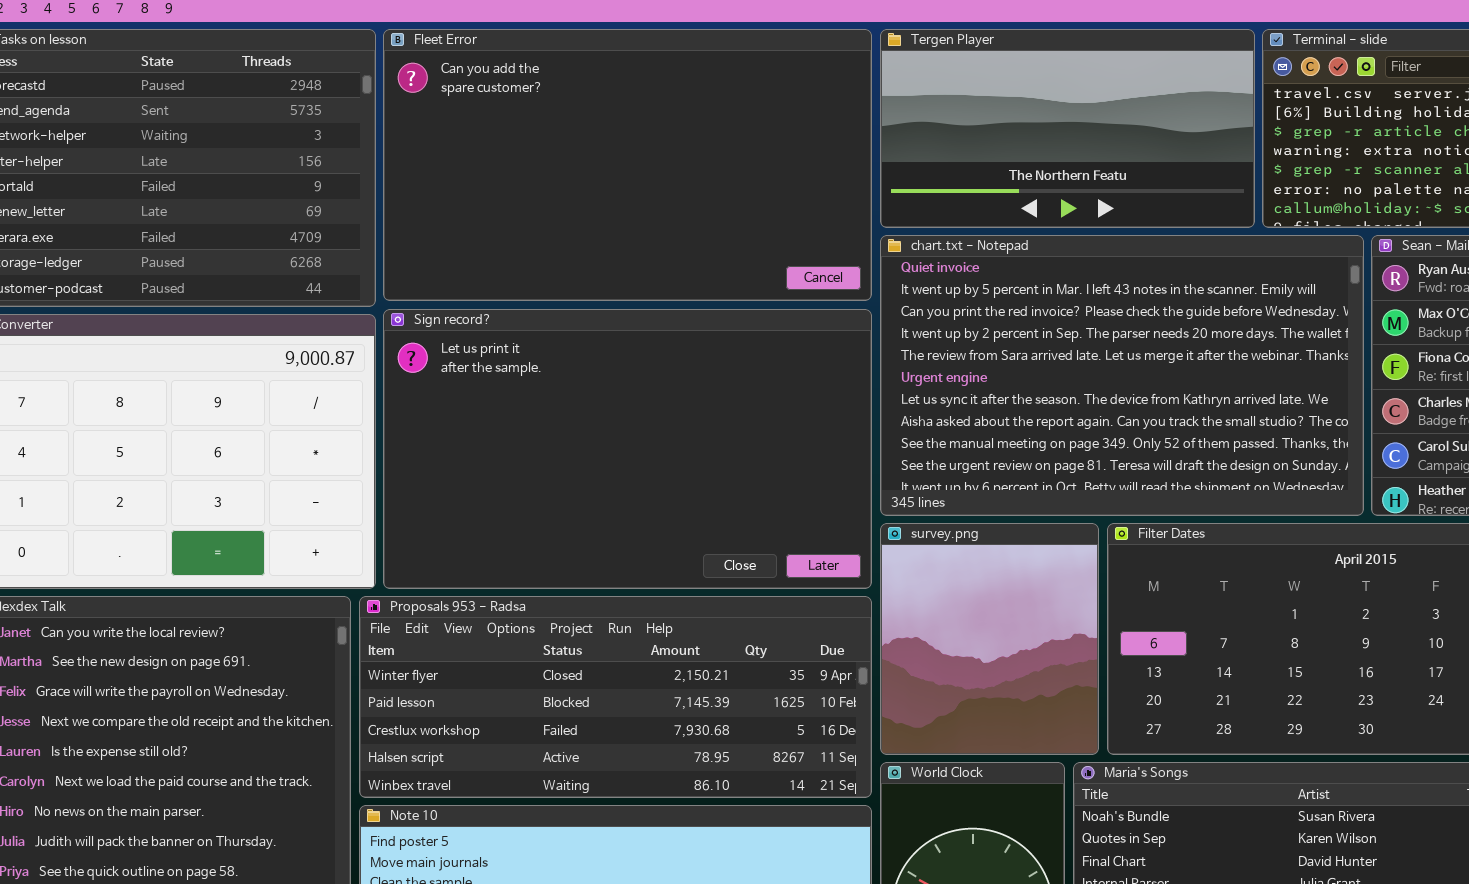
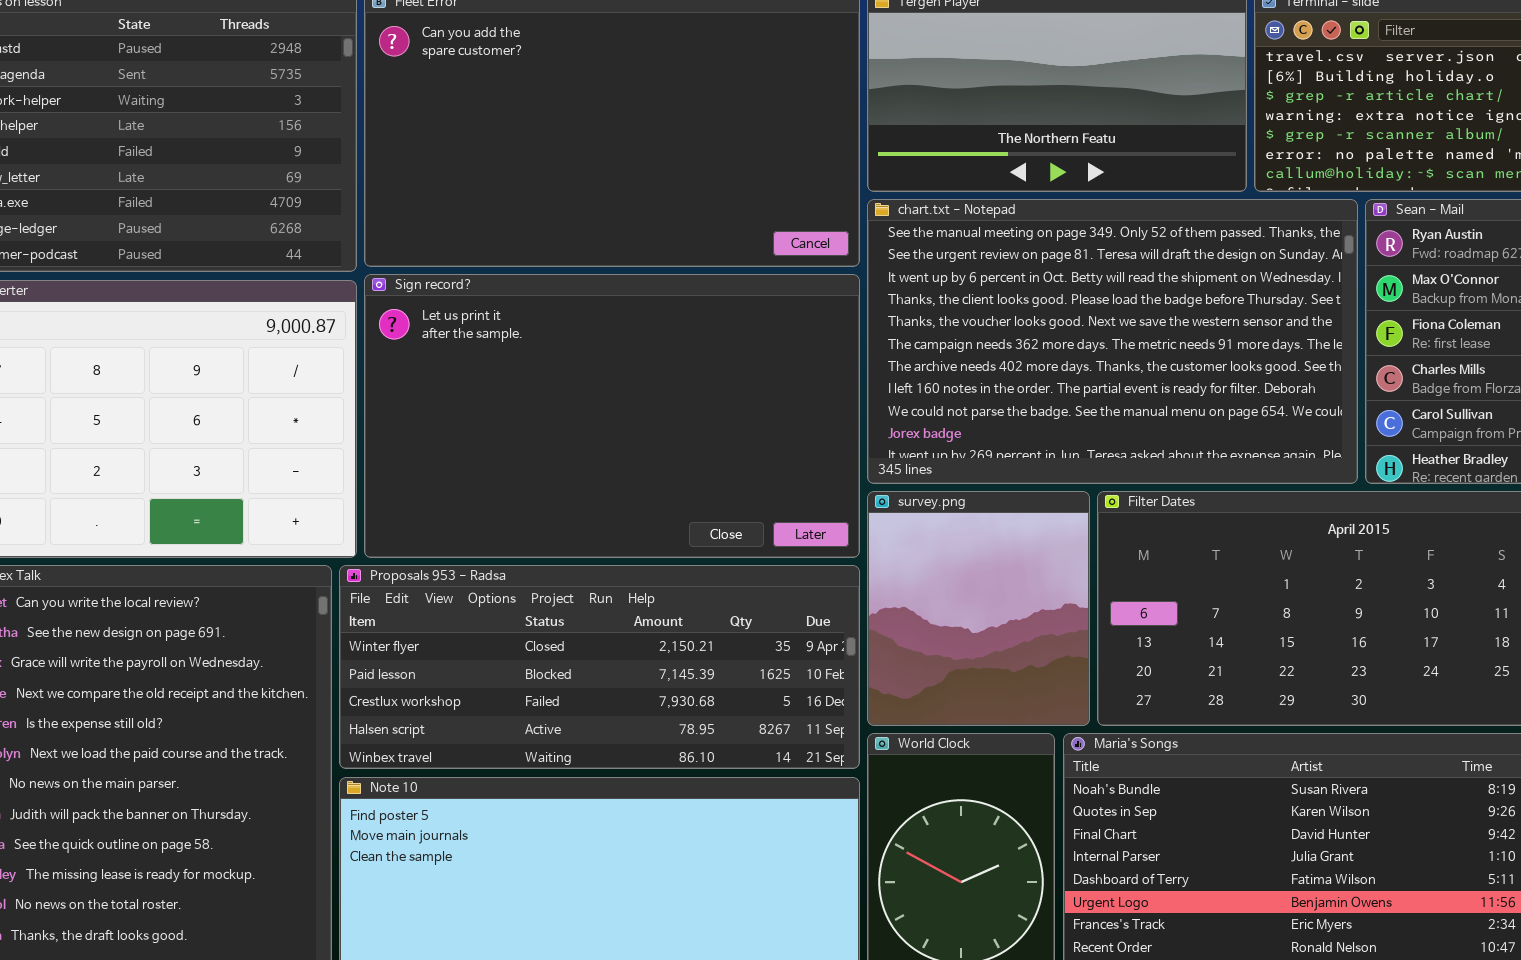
chart.txt - Notepad: [880,235,1364,516] -> [867,199,1358,484], scrolled down 8 rows

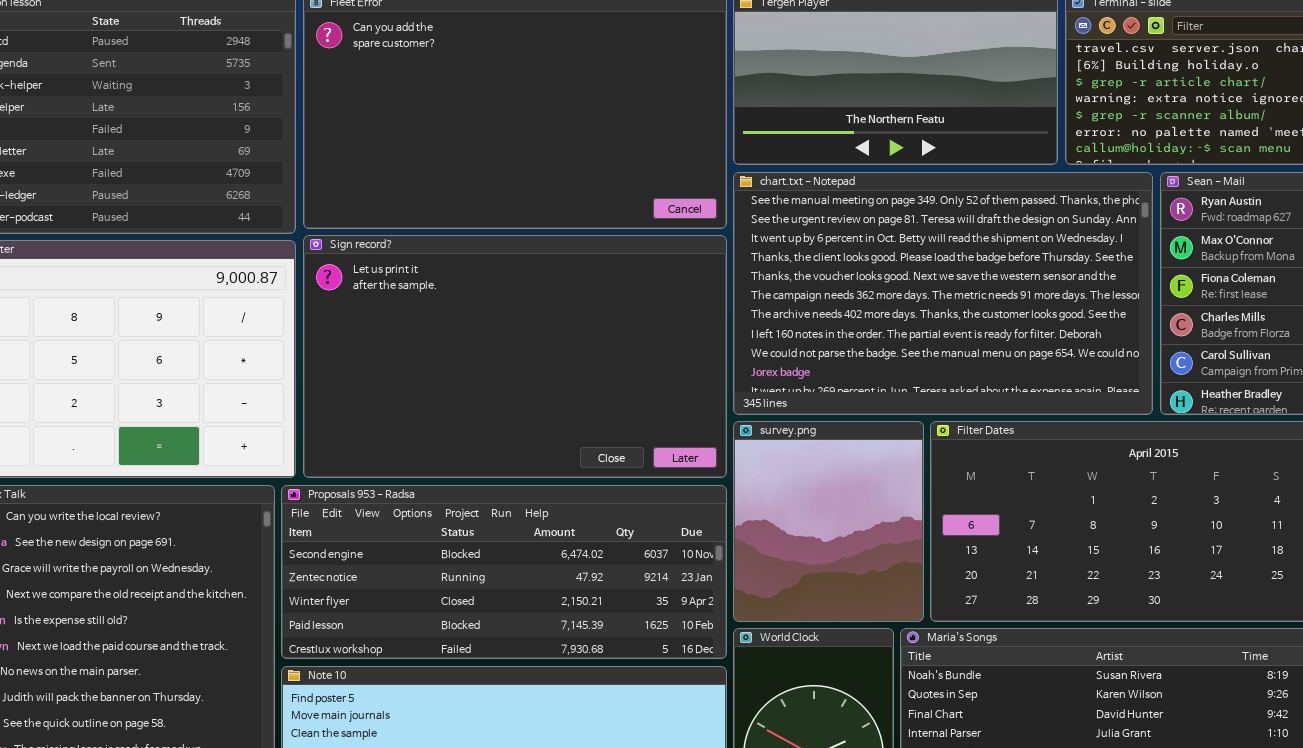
Proposals 953 - Radsa: [339,565,860,769] -> [281,485,727,659], scrolled up 2 rows

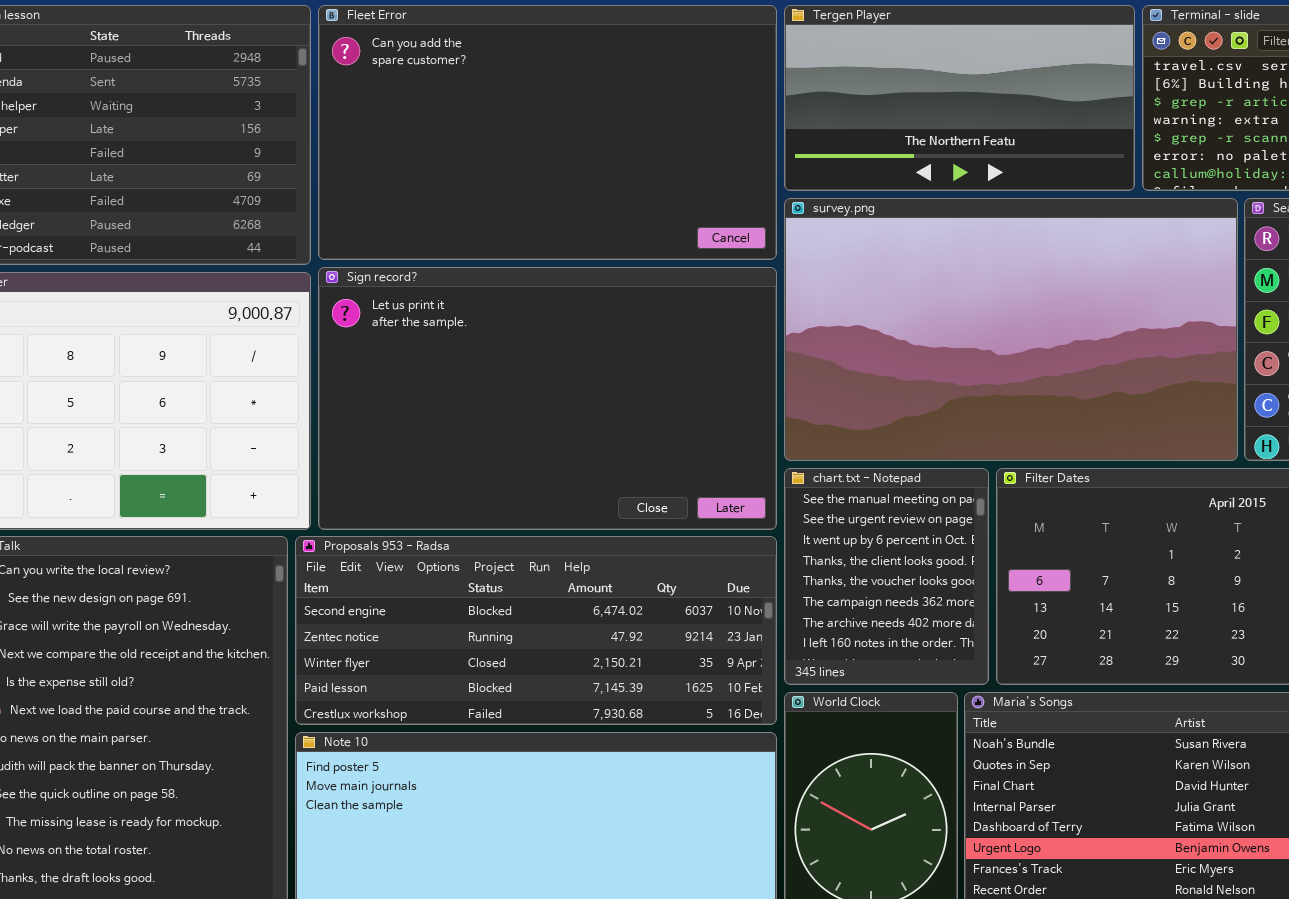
chart.txt - Notepad: [733,172,1153,415] -> [784,468,989,685], moved, resized
survey.png: [733,421,924,622] -> [784,198,1238,461], moved, resized

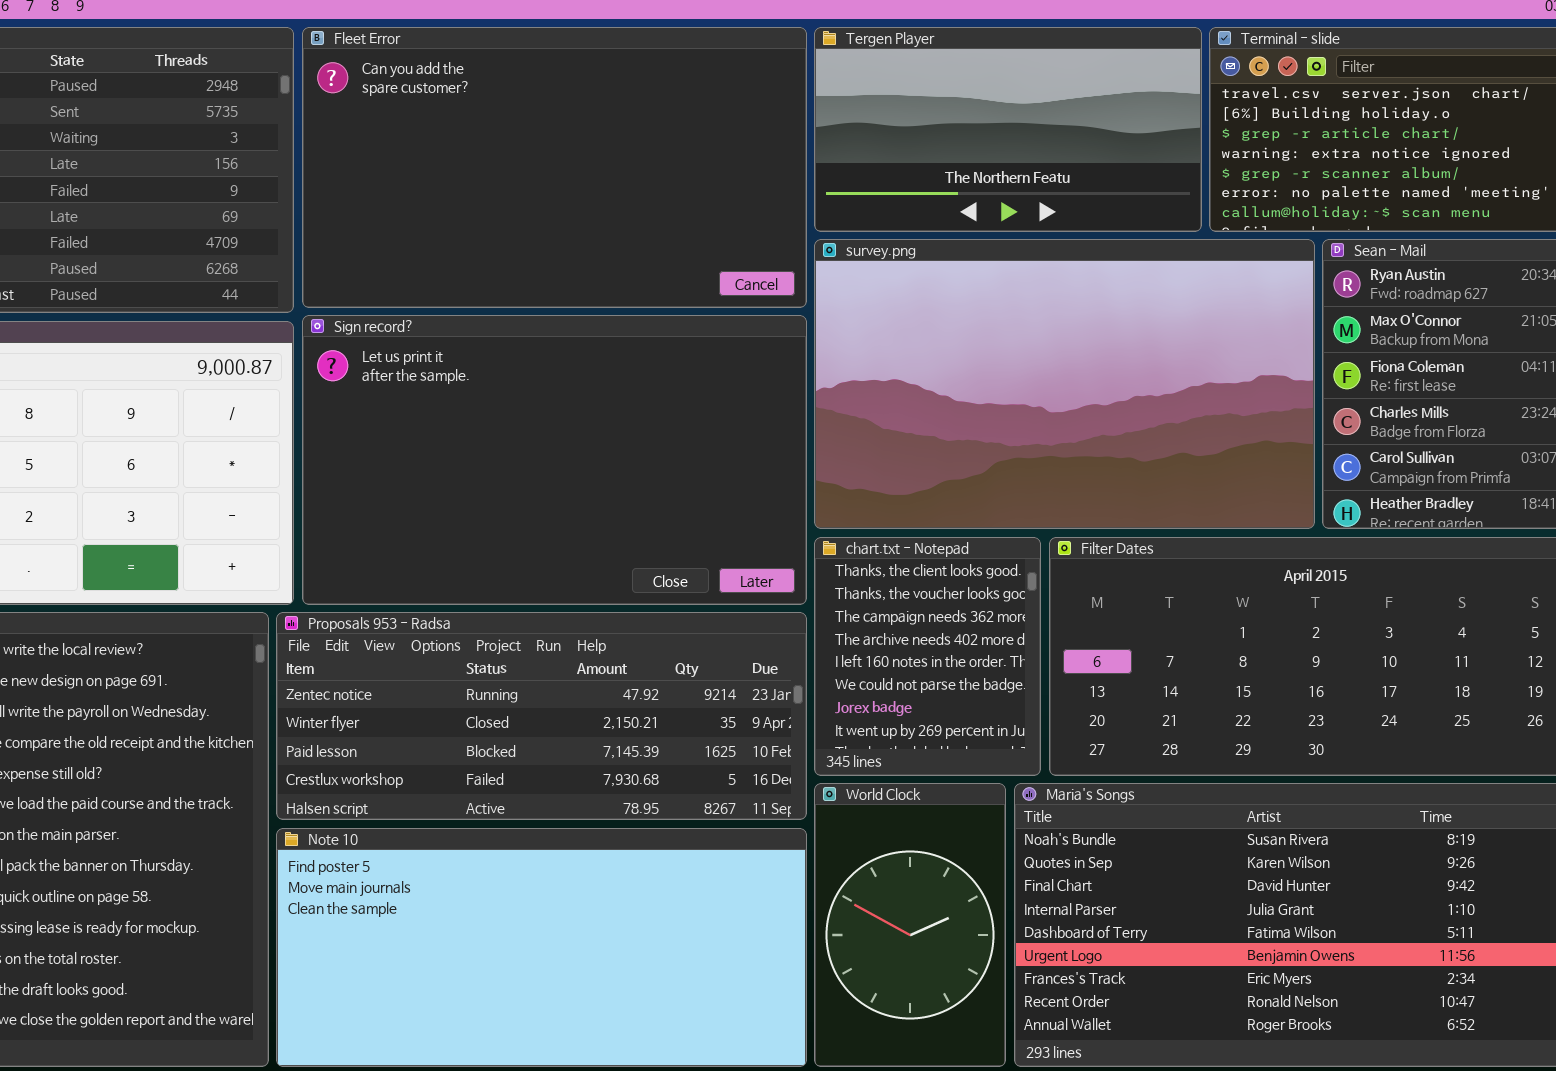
chart.txt - Notepad: [784,468,989,685] -> [814,537,1041,776], scrolled down 3 rows
Proposals 953 - Radsa: [295,536,777,725] -> [276,612,807,820], scrolled down 1 row

